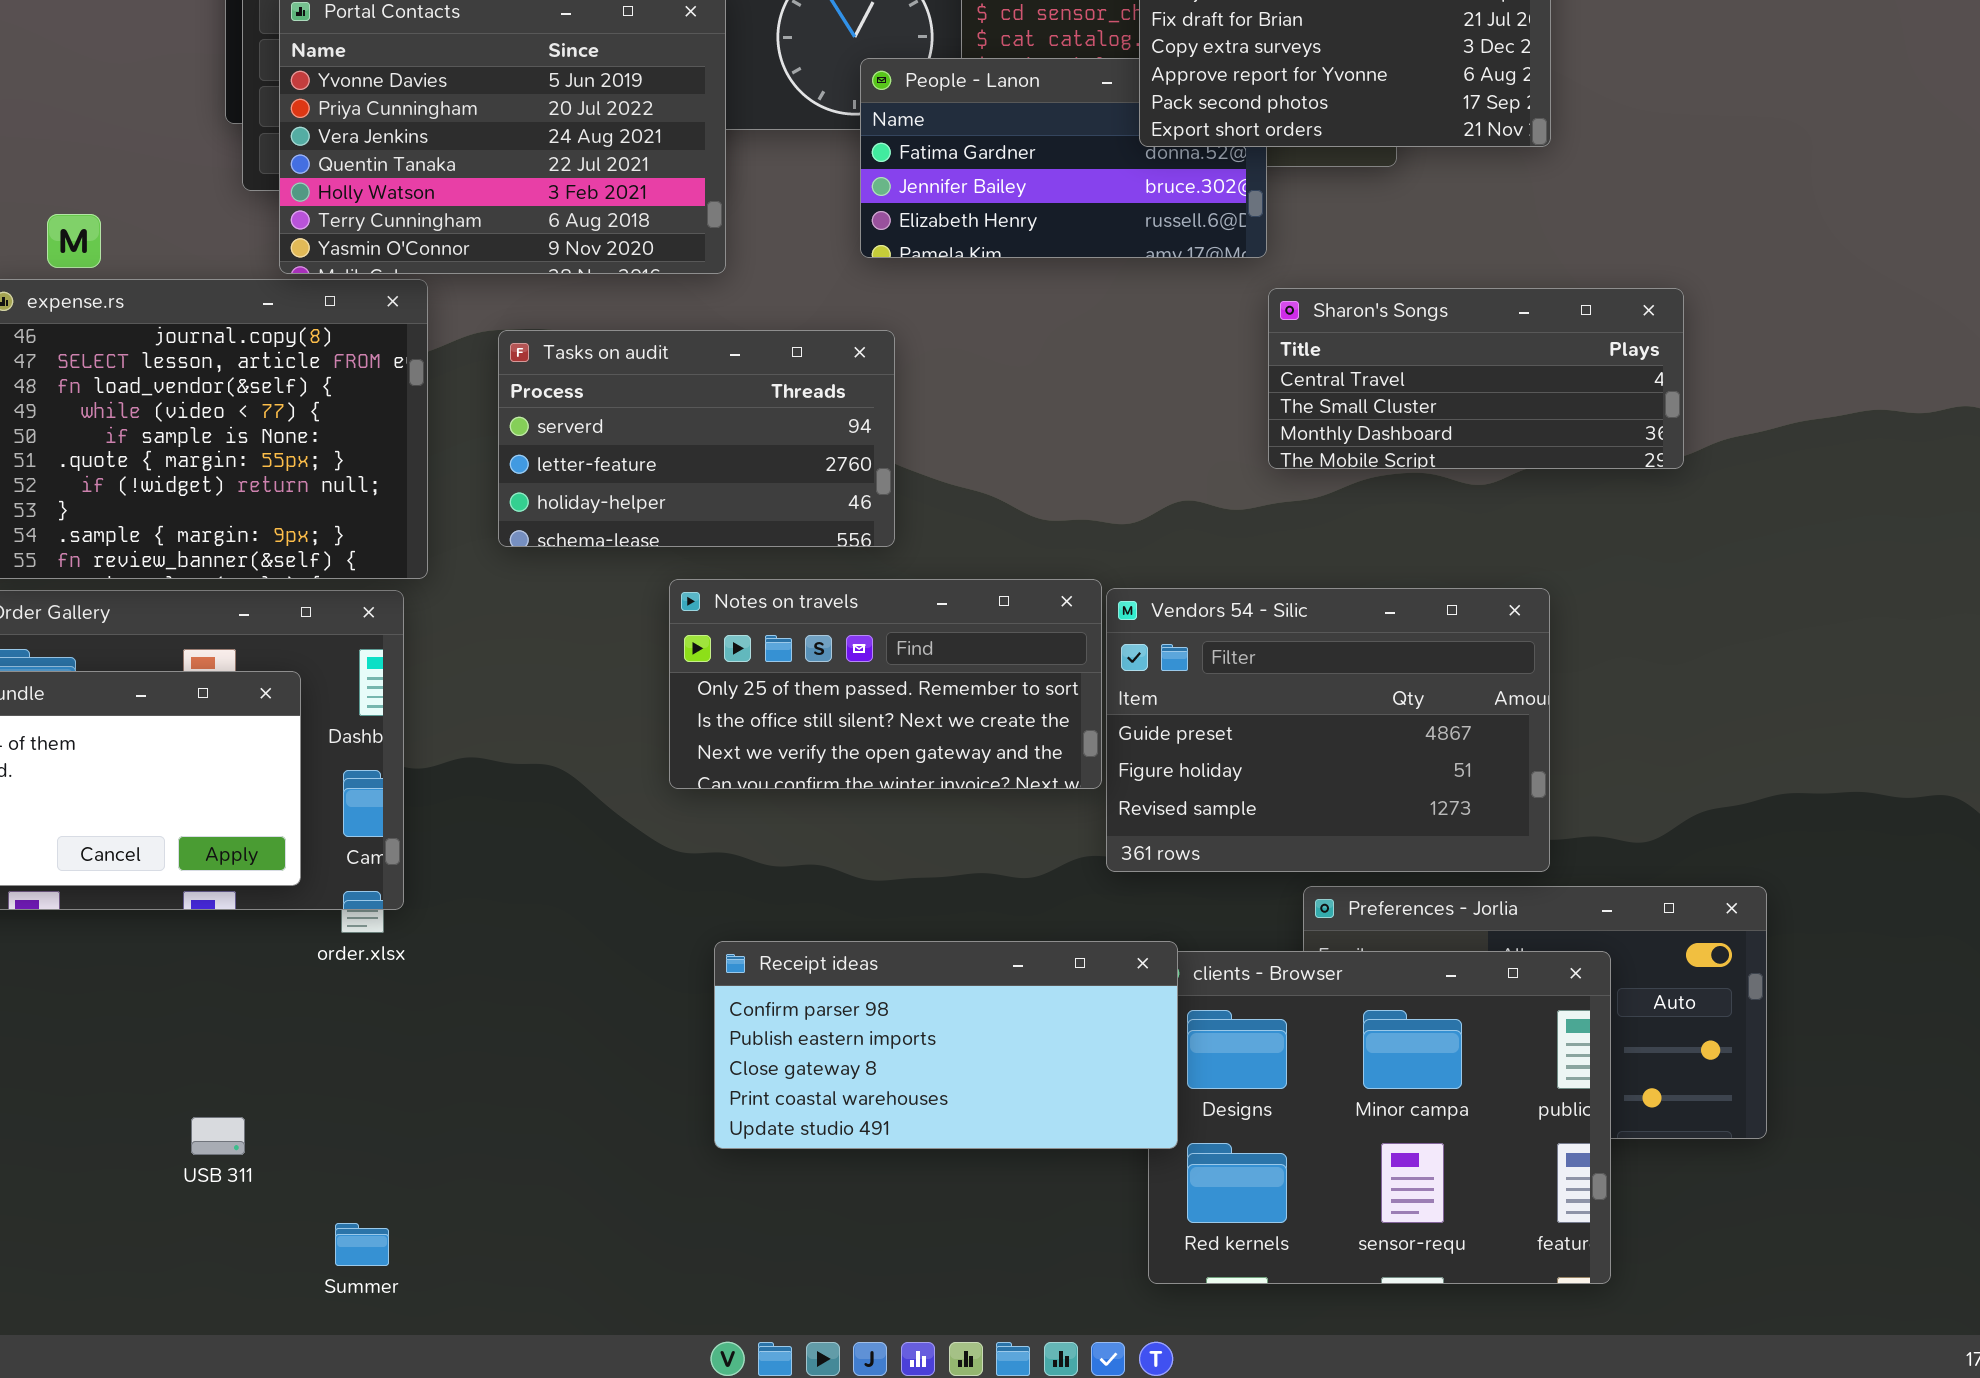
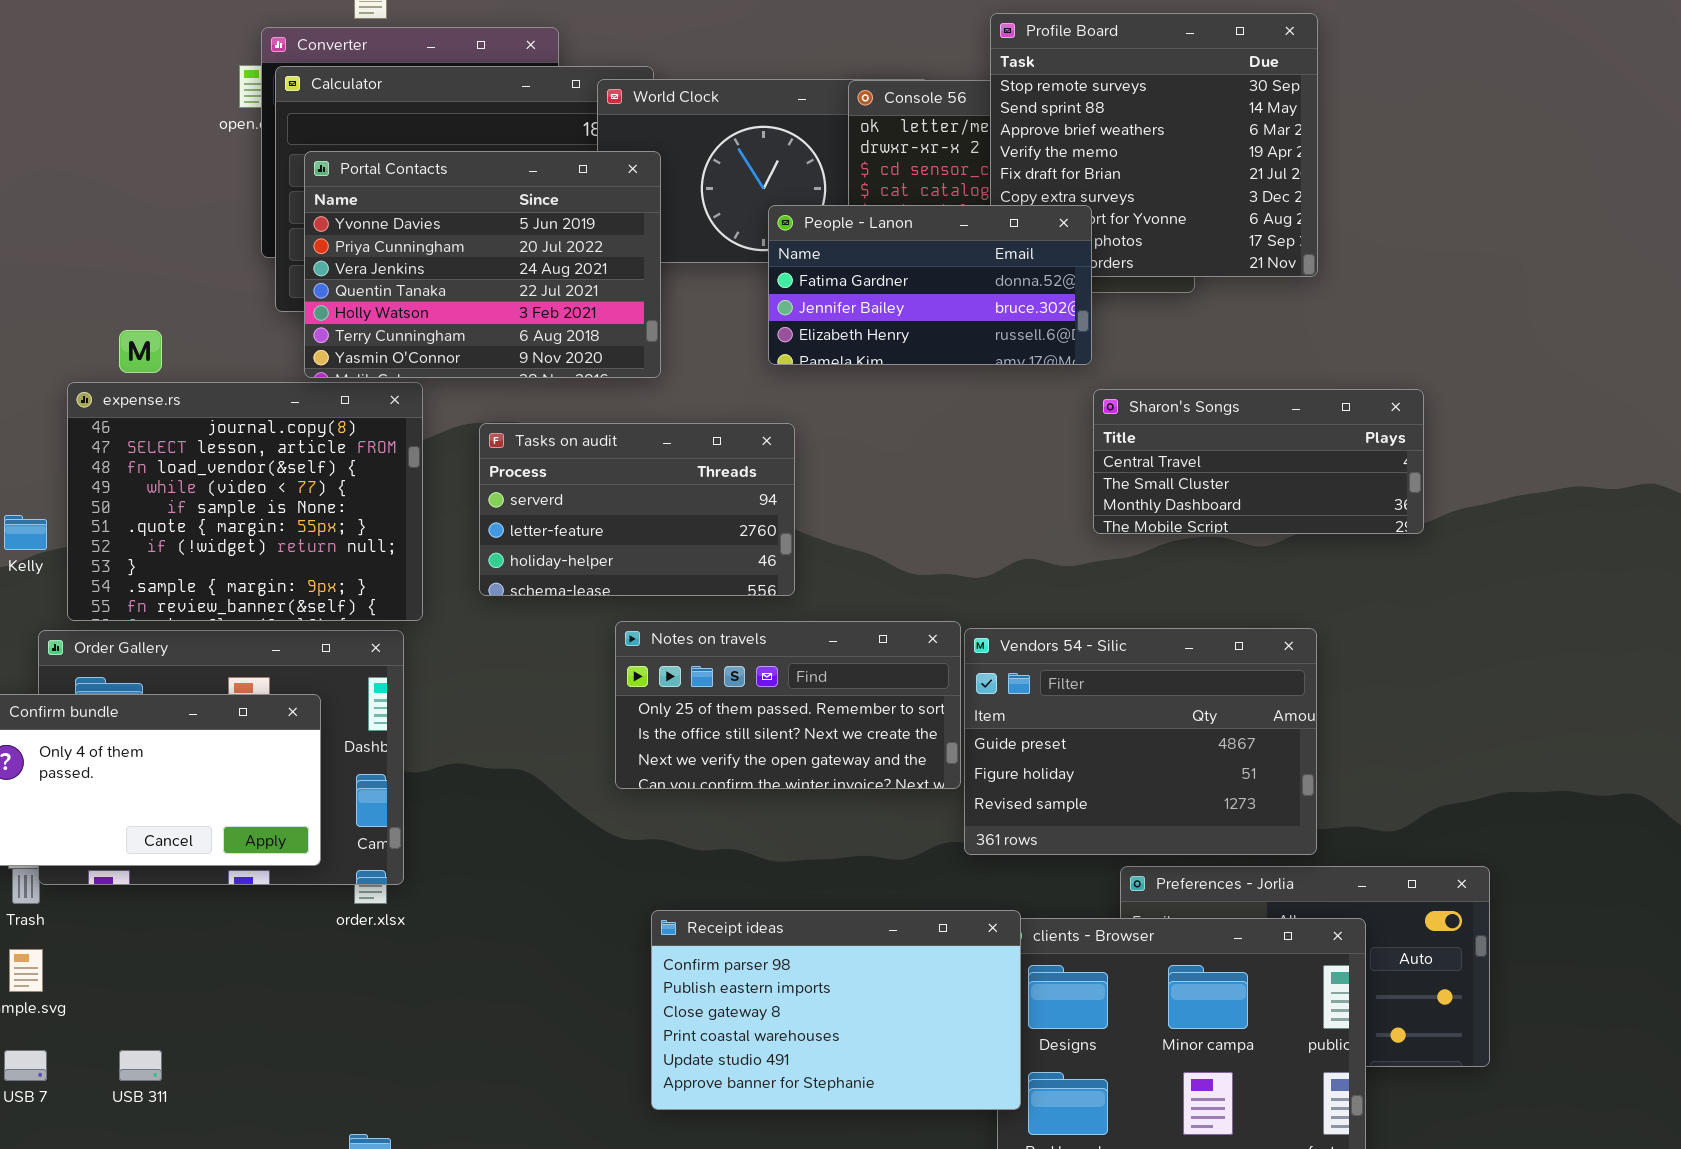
People - Lanon: [860,58,1267,258] -> [768,205,1092,365], raised
Receipt ideas: [714,941,1178,1149] -> [651,910,1021,1110], resized
USB 311: [191,1117,245,1155] -> [119,1050,162,1081], moved

